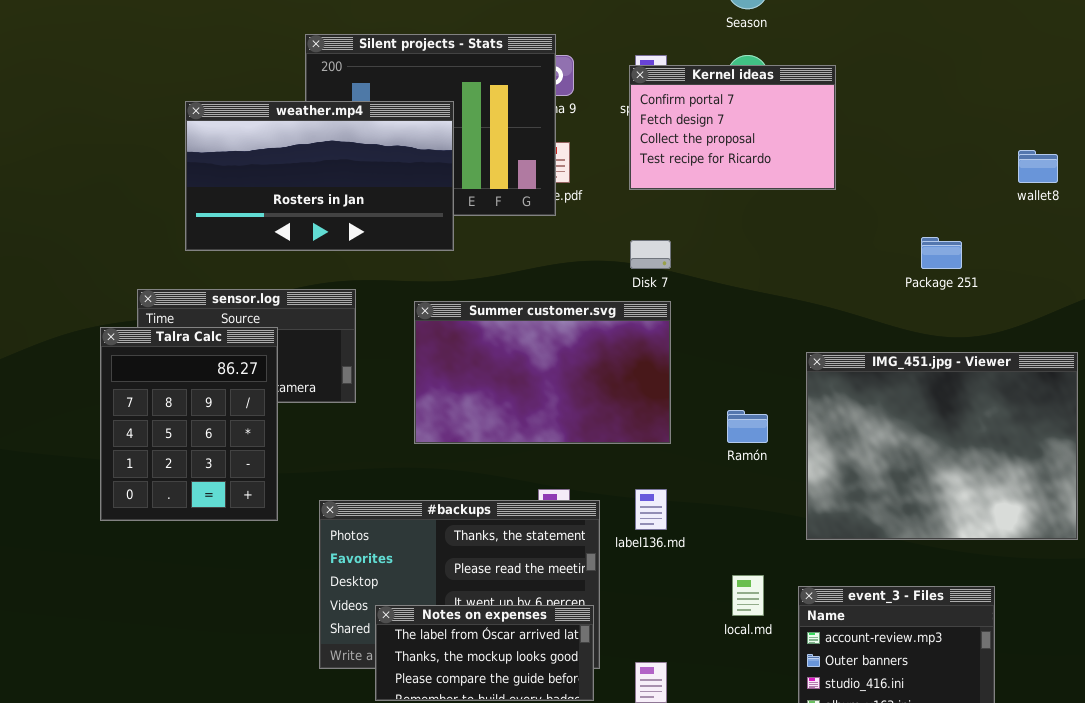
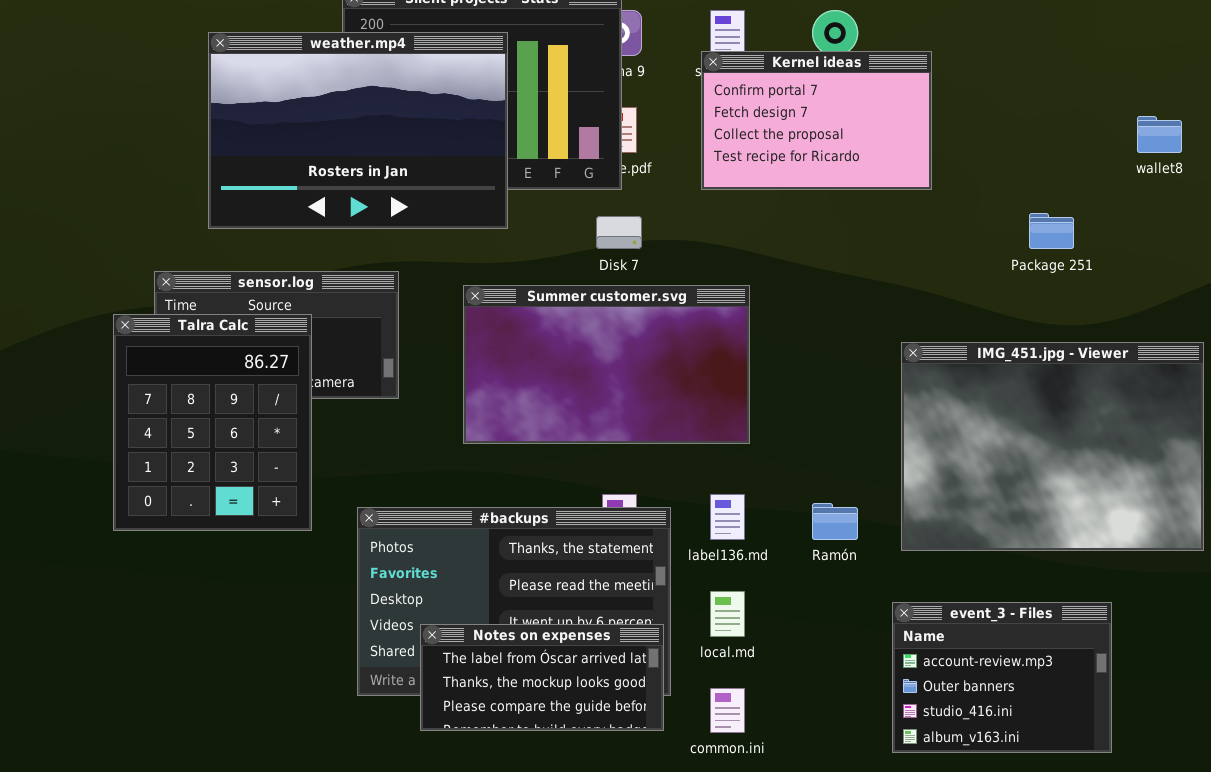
Kernel ideas: [629,65,836,190] -> [701,51,932,190], moved
weather.mp4: [185,101,454,251] -> [208,32,508,229], resized
Disk 7: [630,240,671,269] -> [596,216,642,249], moved
Ramón: [727,410,768,443] -> [812,503,858,540], moved
local.md: [732,575,764,616] -> [710,591,745,637], moved

